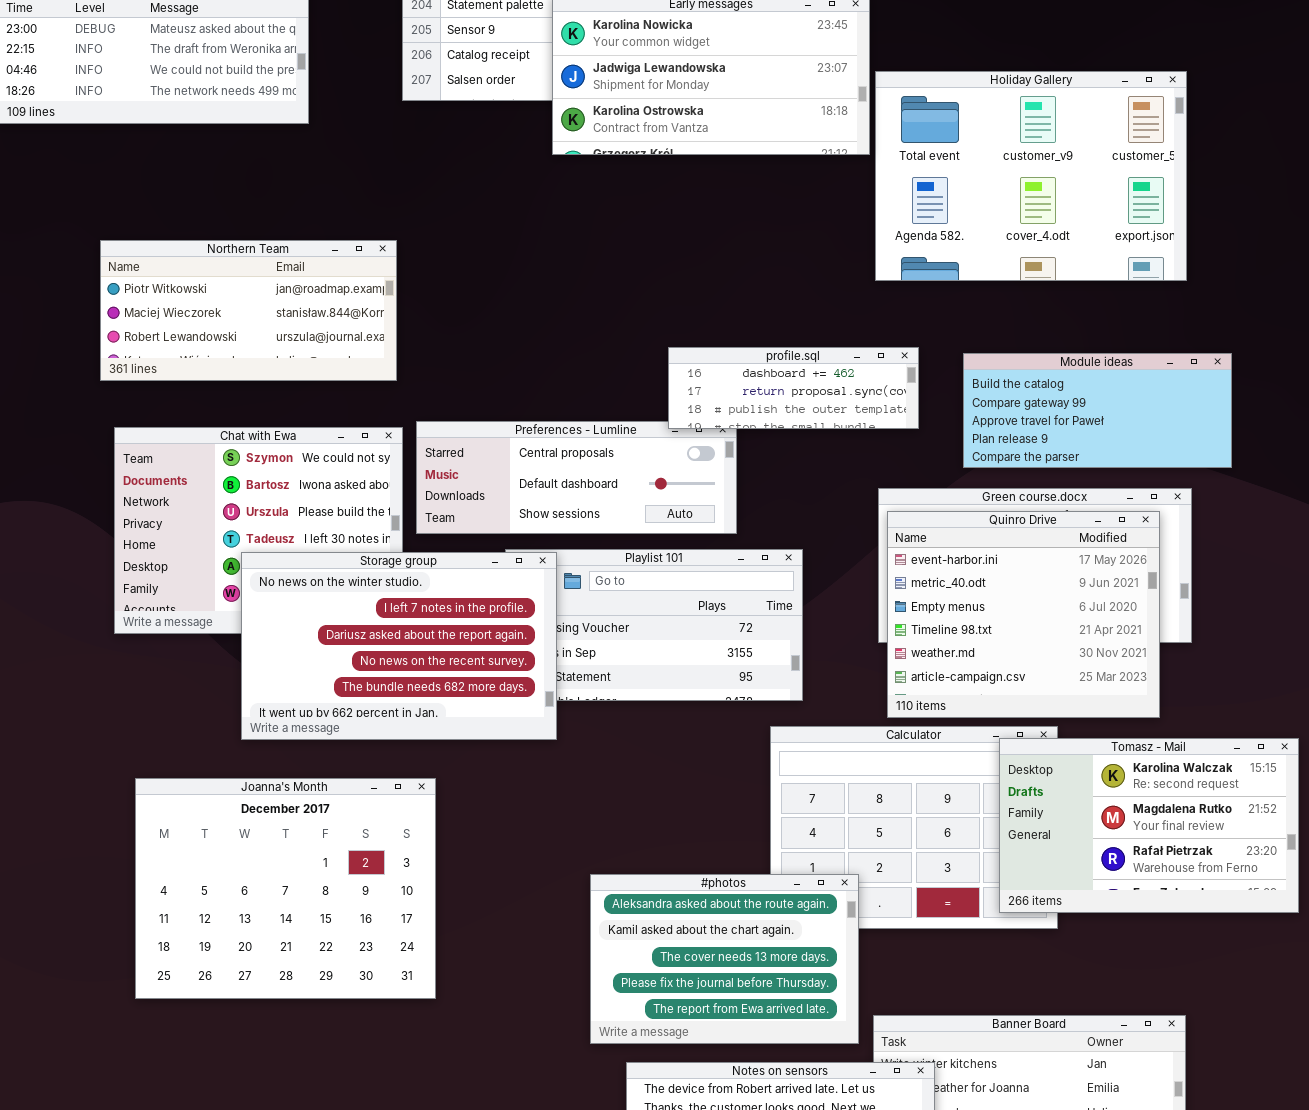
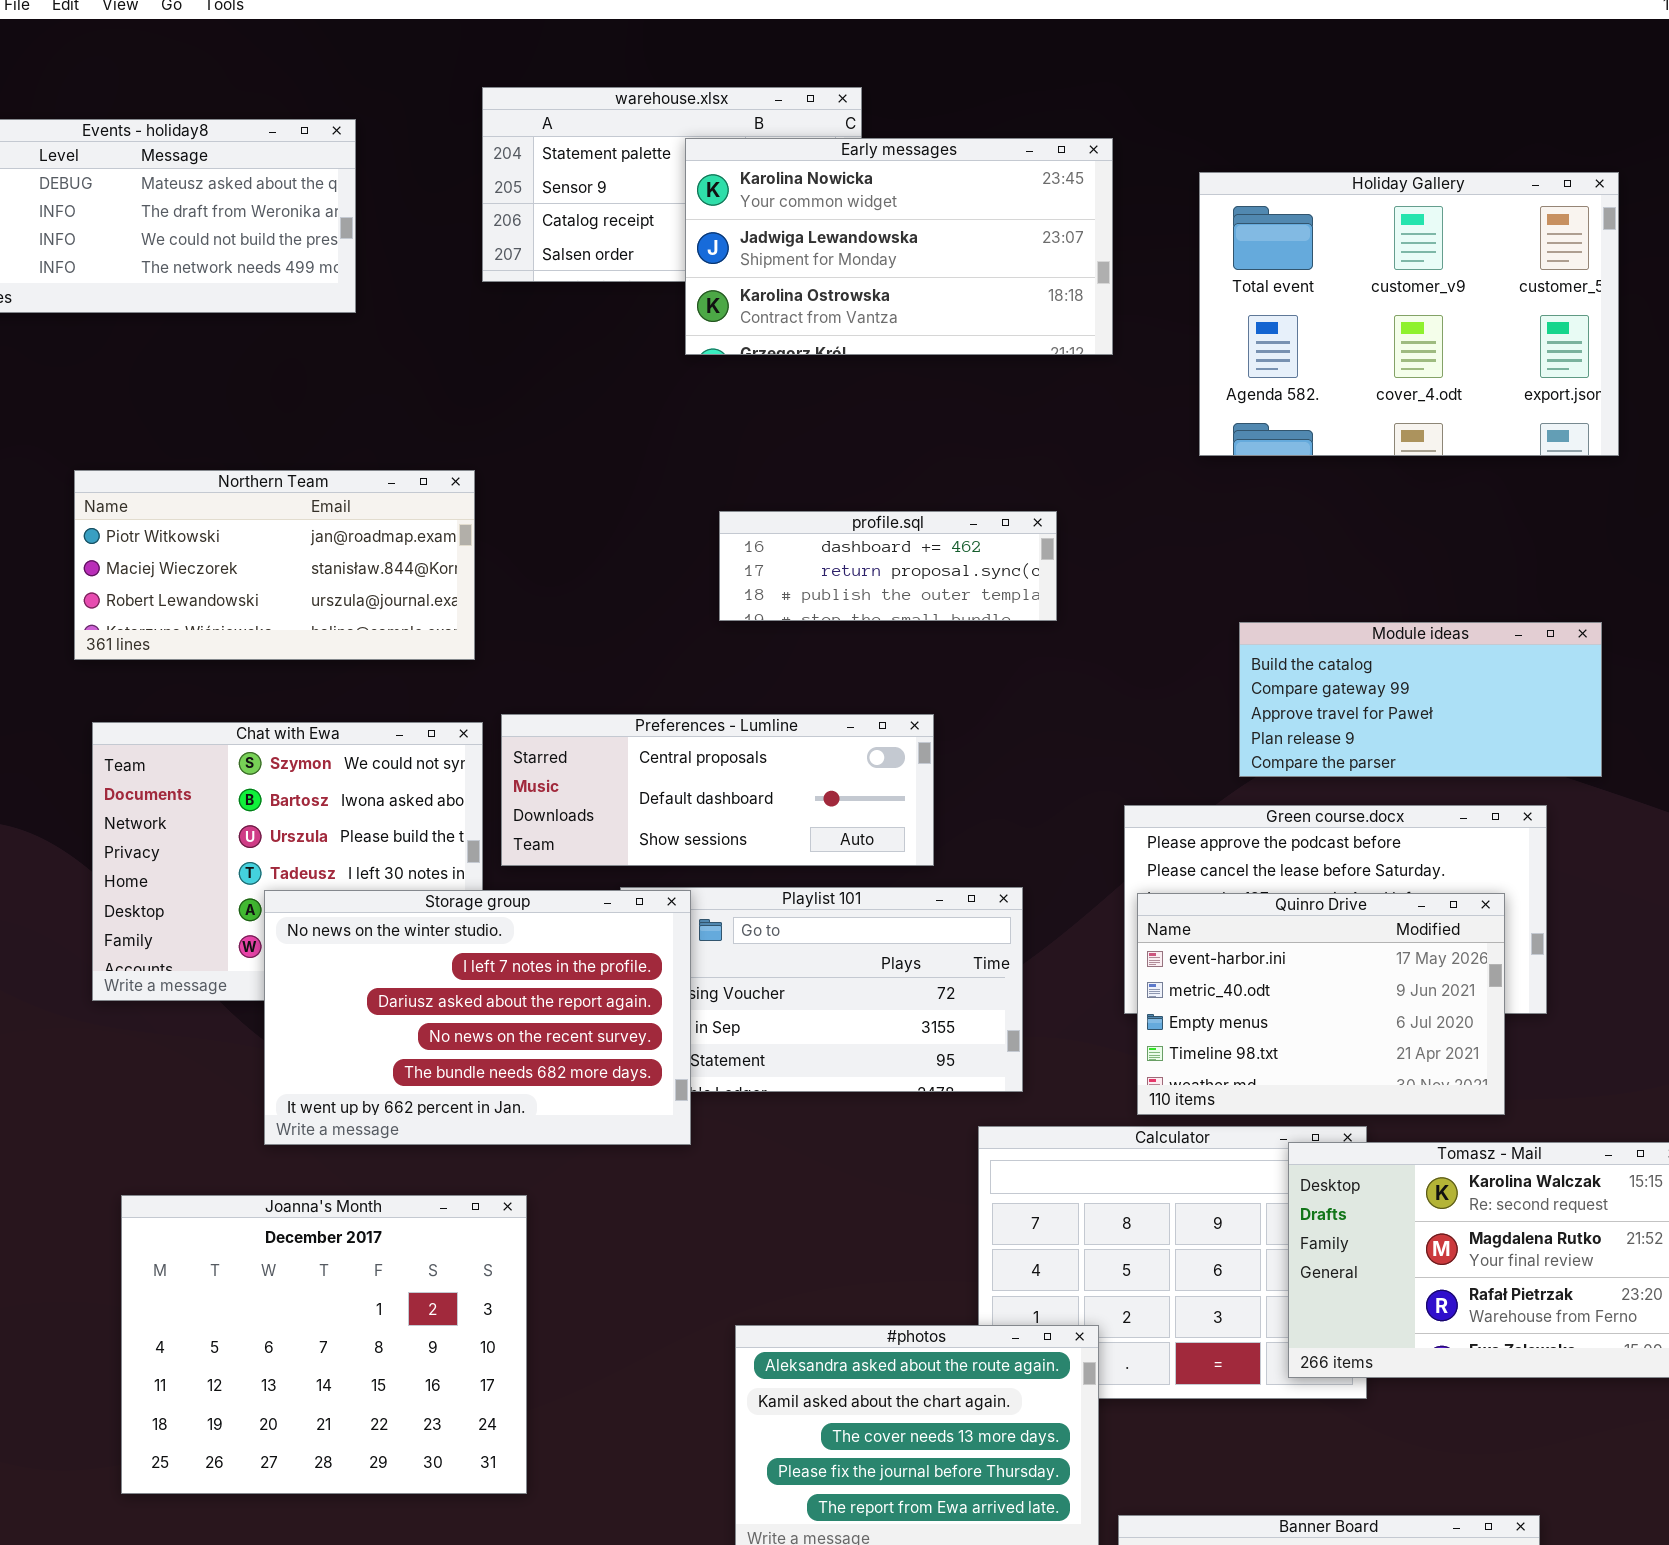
Holiday Gallery: [875,71,1187,281] -> [1199,172,1619,456], moved
profile.sql: [668,347,919,429] -> [719,511,1057,621], moved
Quinro Drive: [887,511,1160,718] -> [1137,893,1505,1115], resized

